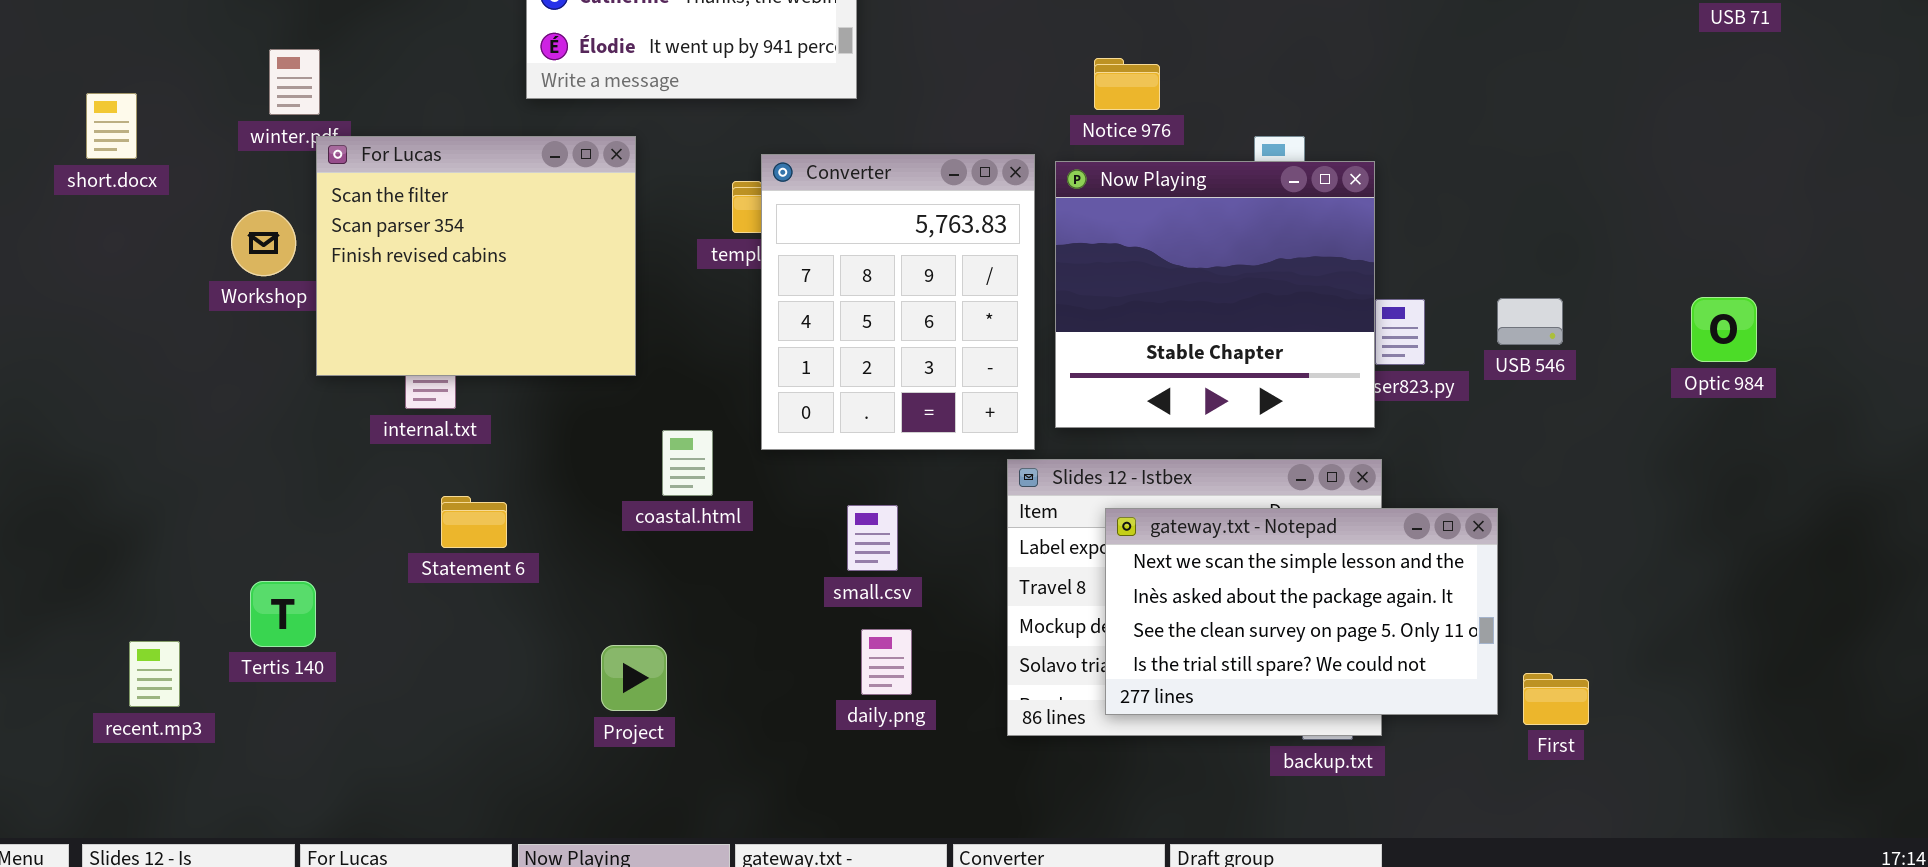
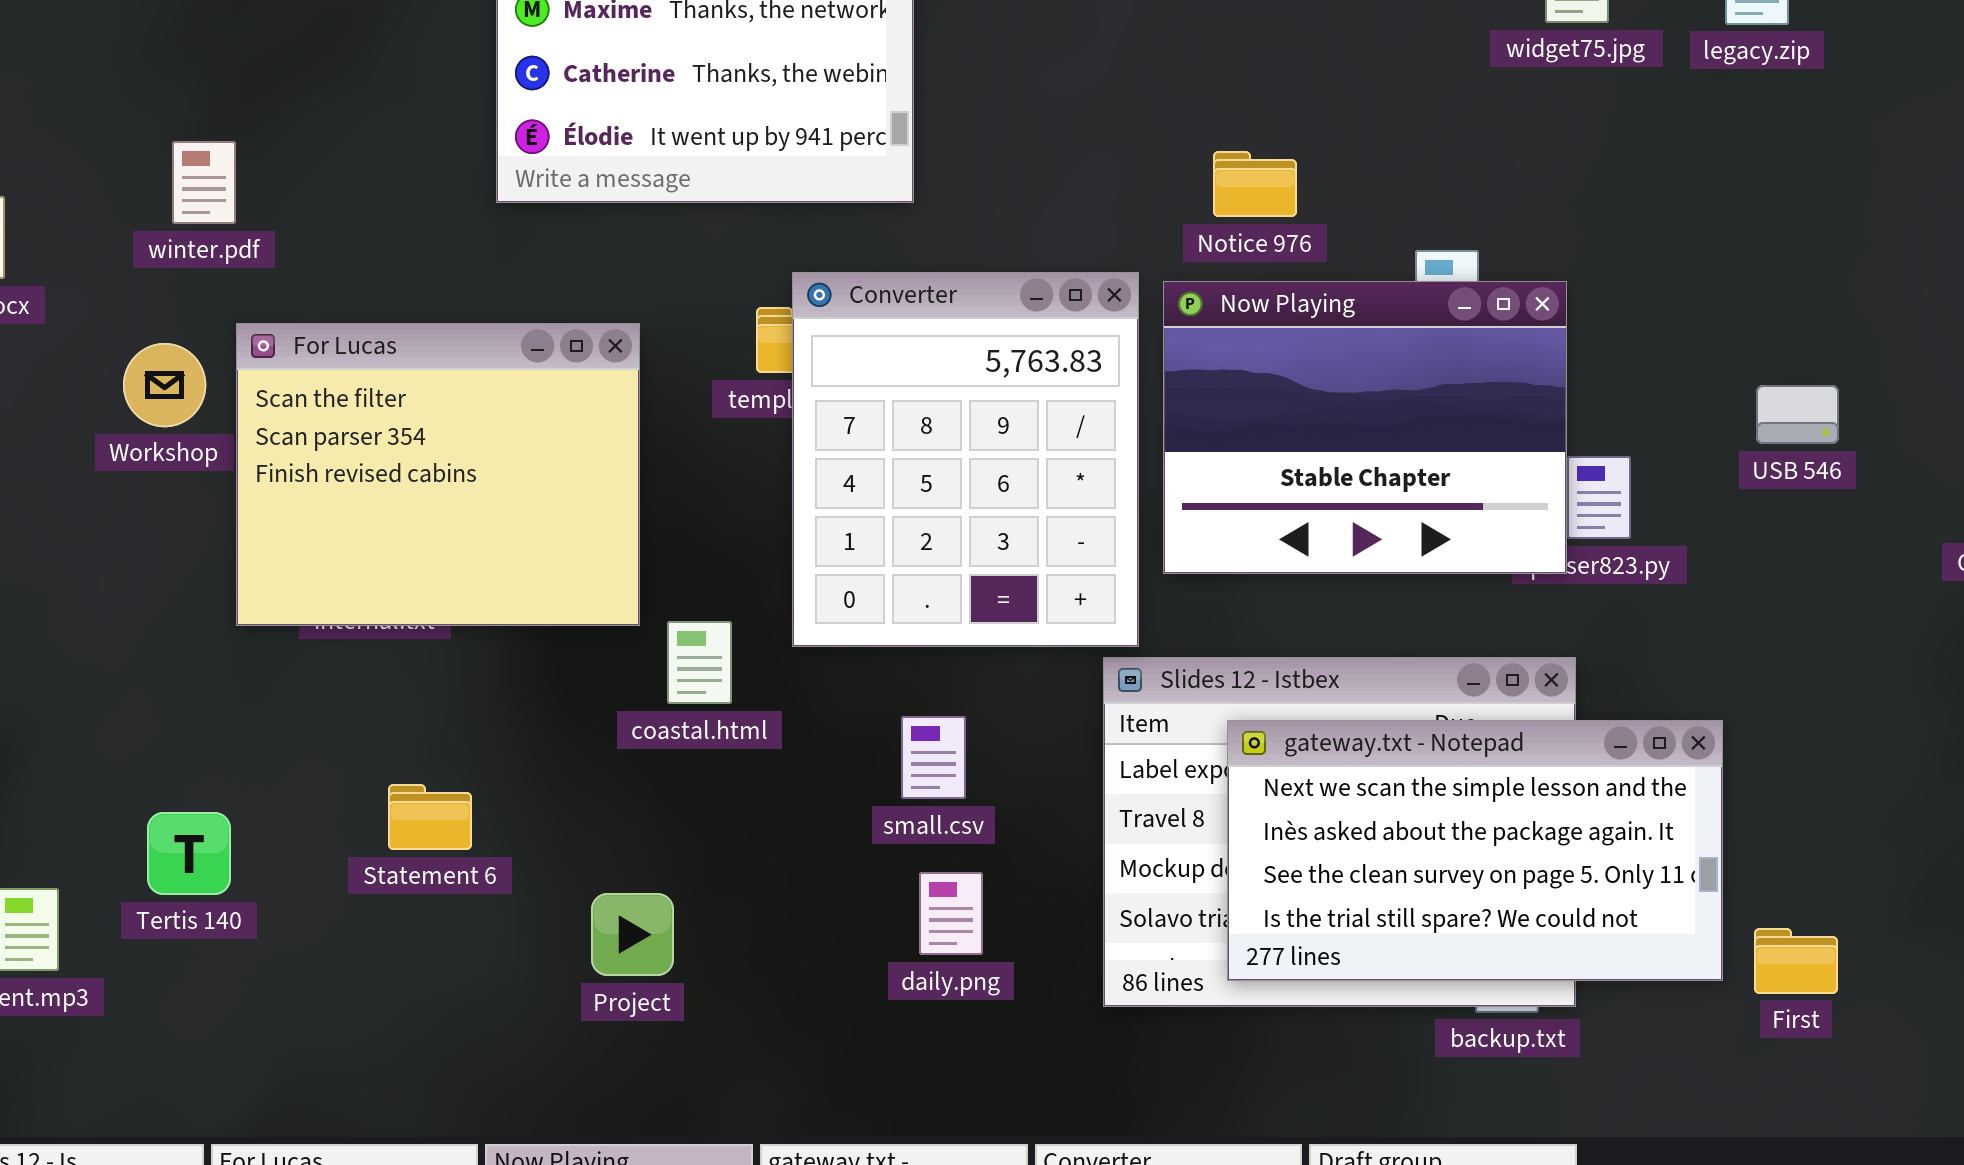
For Lucas: [316,136,636,376] -> [236,323,640,626], moved
Now Playing: [1055,161,1375,428] -> [1163,281,1567,574], resized
USB 546: [1497,298,1563,345] -> [1756,385,1839,444], moved
Statement 6: [441,496,507,548] -> [388,784,472,850], moved

